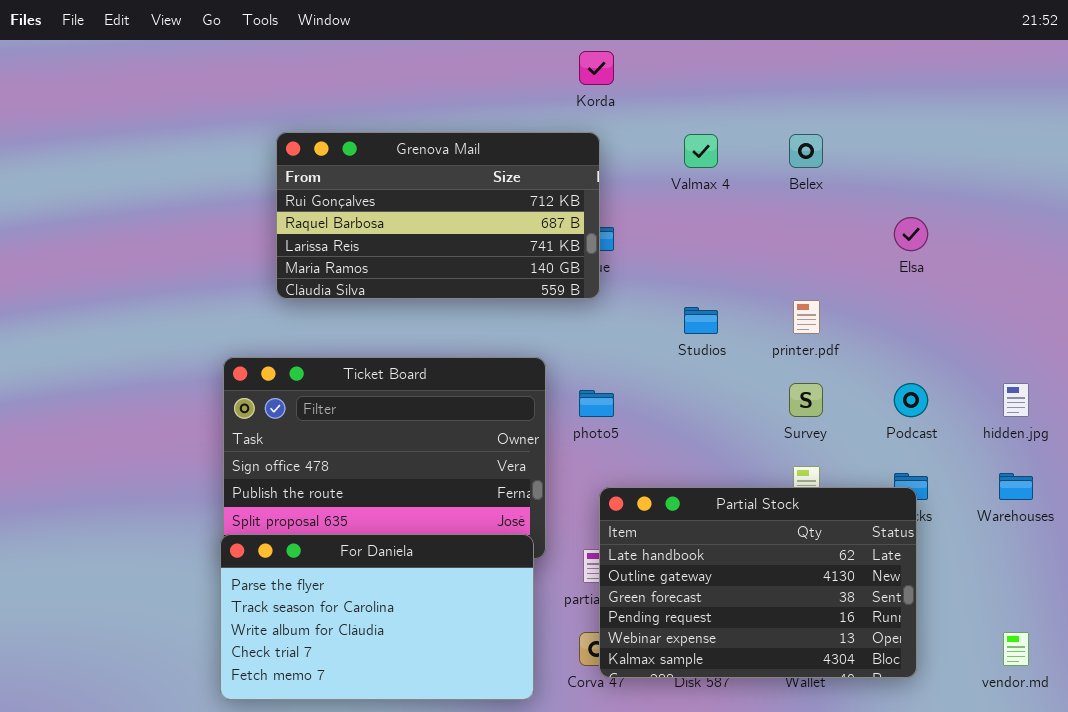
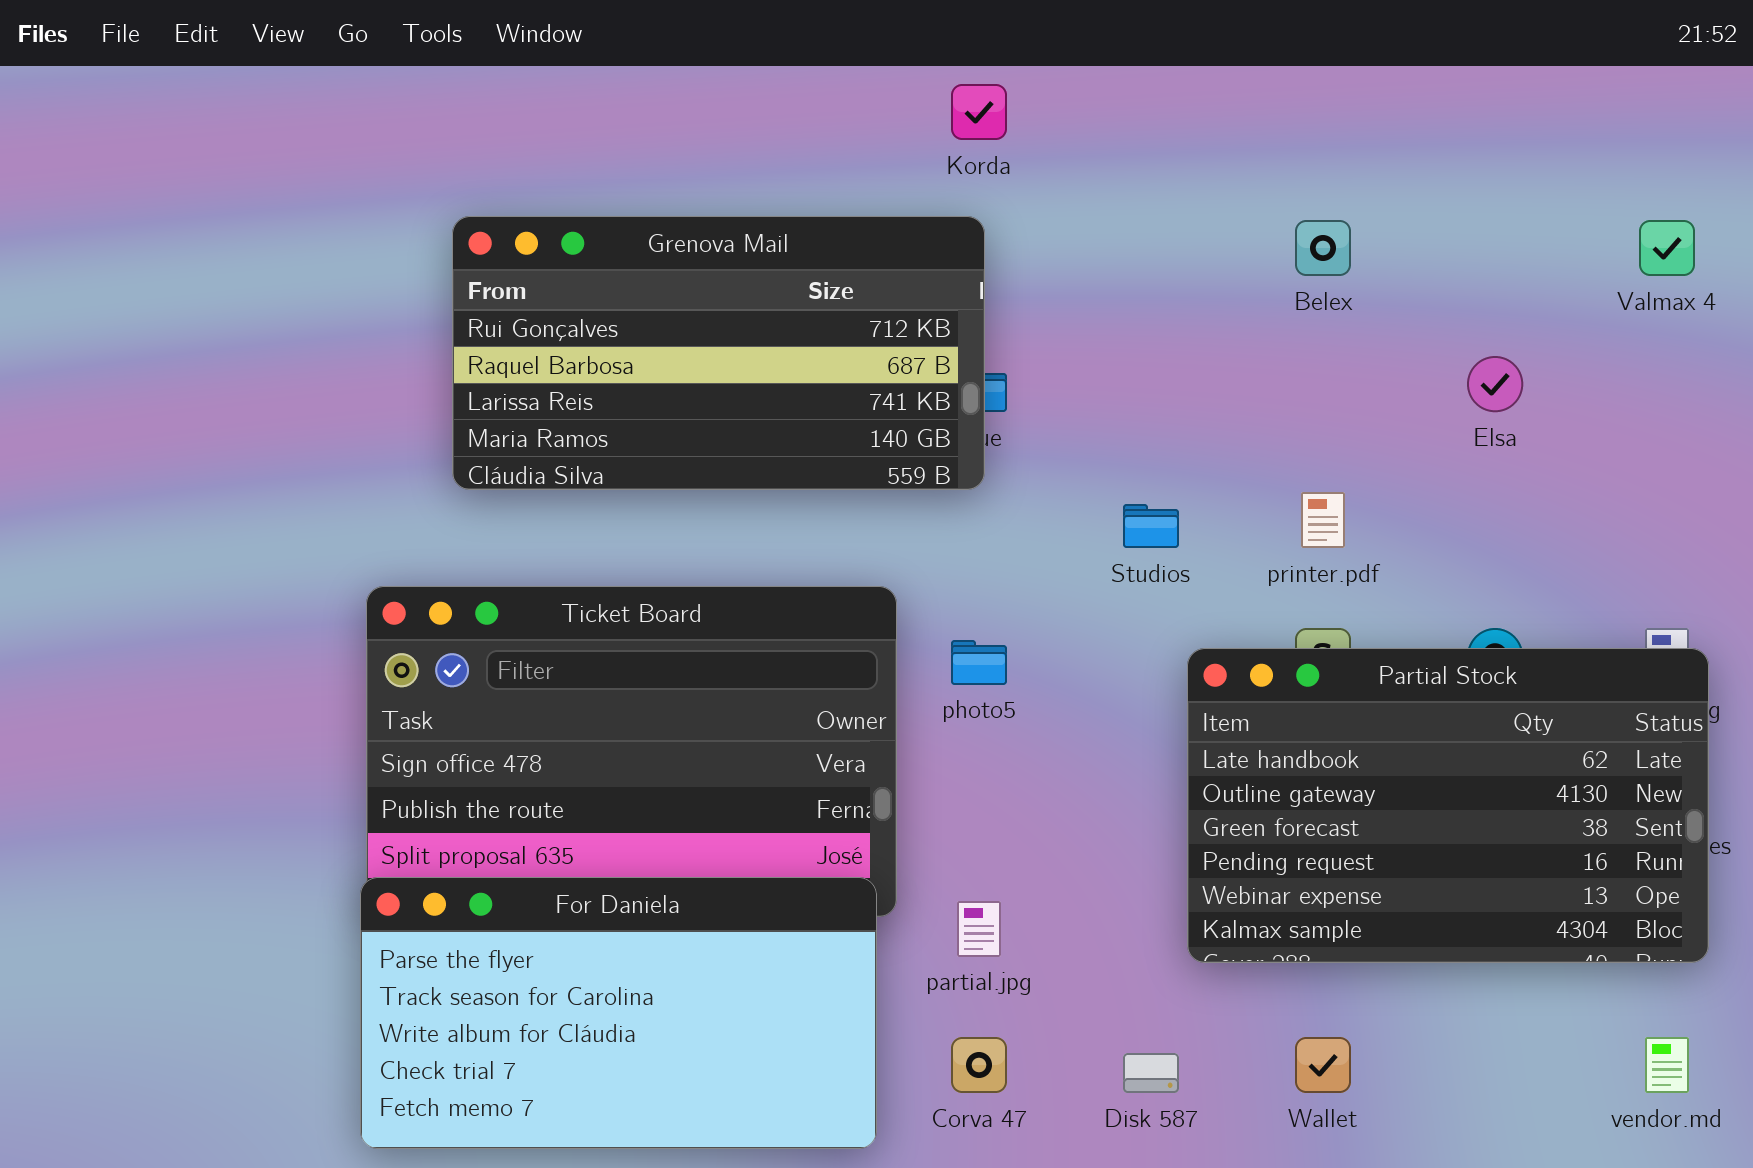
Valmax 4: [684,134,718,168] -> [1639,220,1695,276], moved
Partial Stock: [599,487,917,678] -> [1187,648,1709,963], moved

